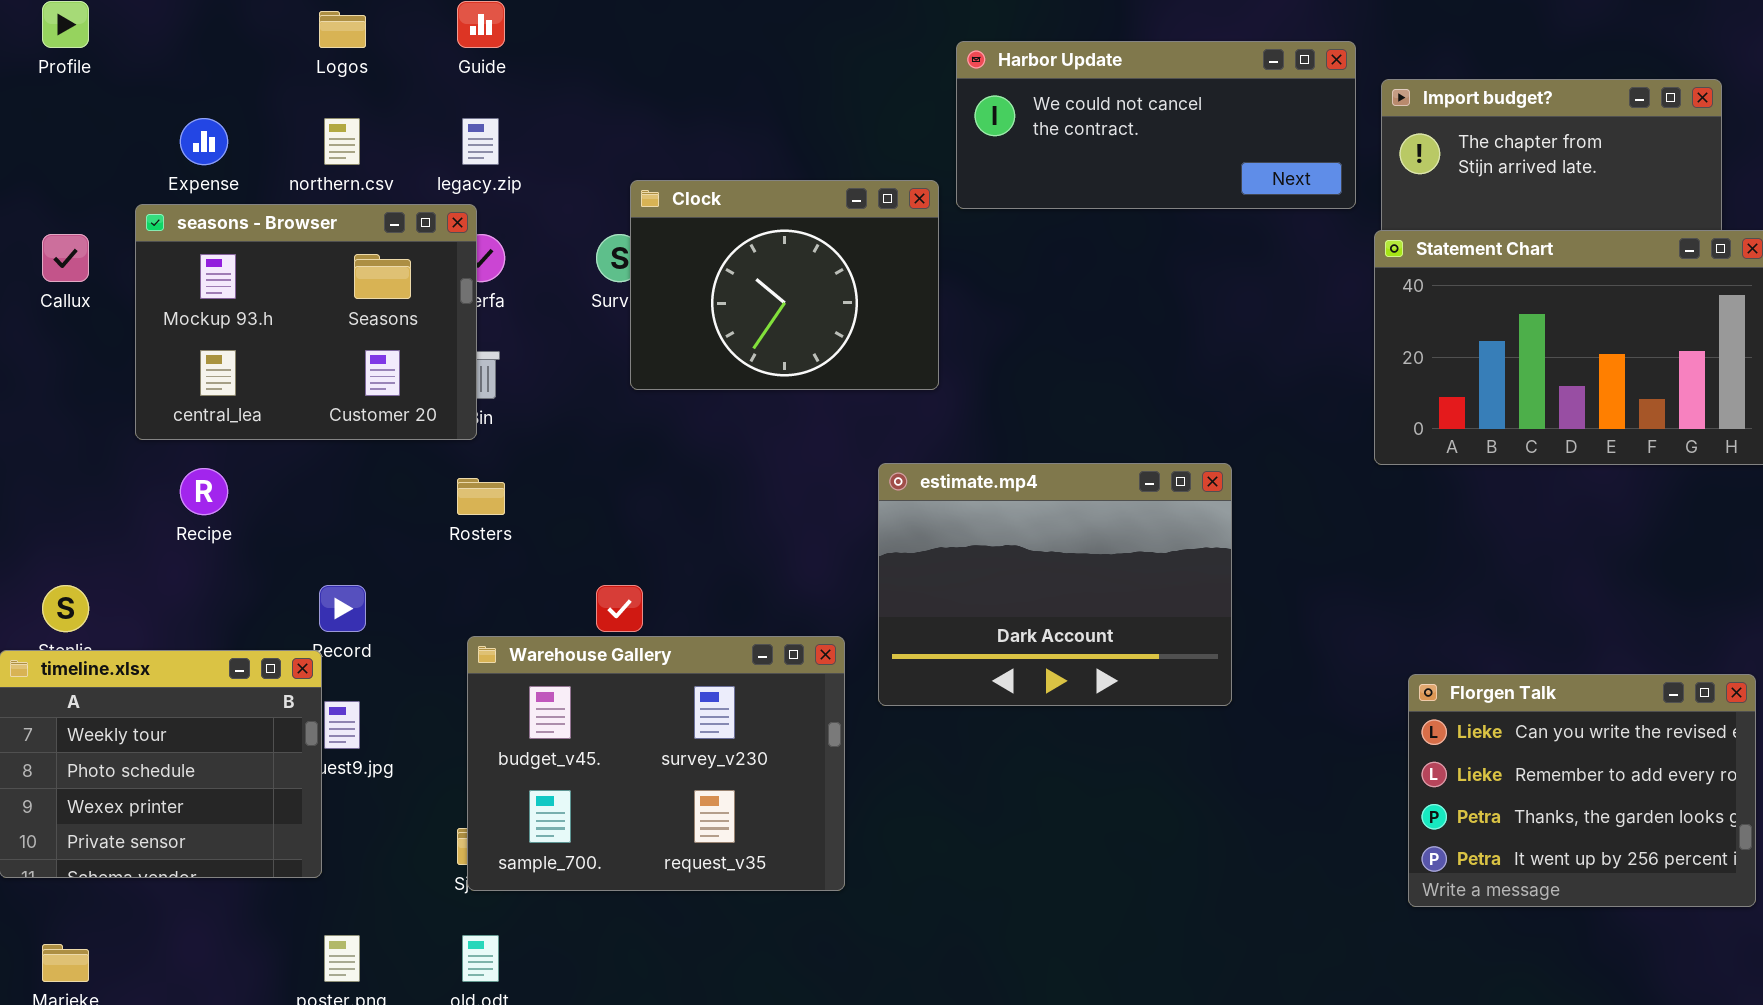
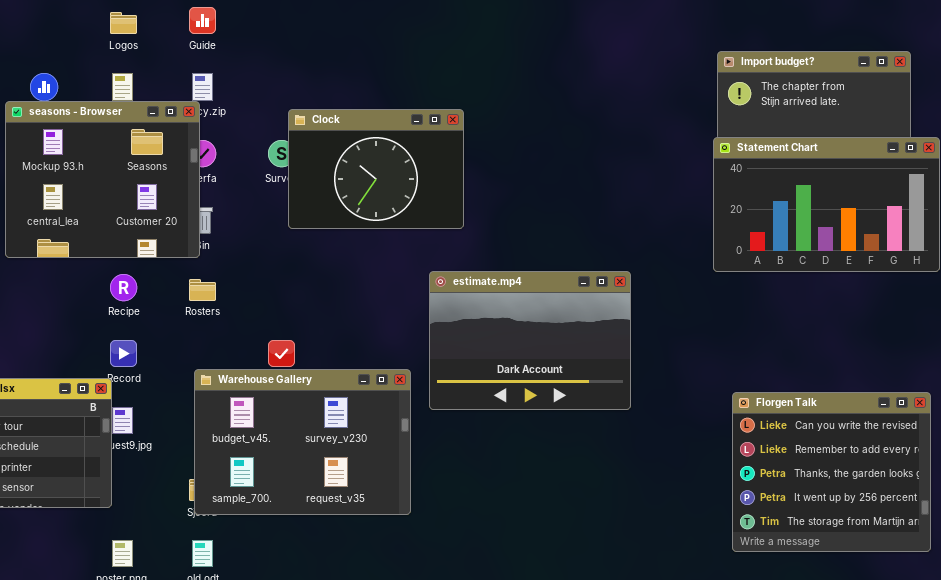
Harbor Update: [956,41,1356,209] -> none, closed
seasons - Browser: [135,204,477,440] -> [5,101,200,258], resized
Recipe: [180,468,228,515] -> [110,274,137,301], moved
Florgen Talk: [1408,674,1756,907] -> [732,392,931,552], resized

